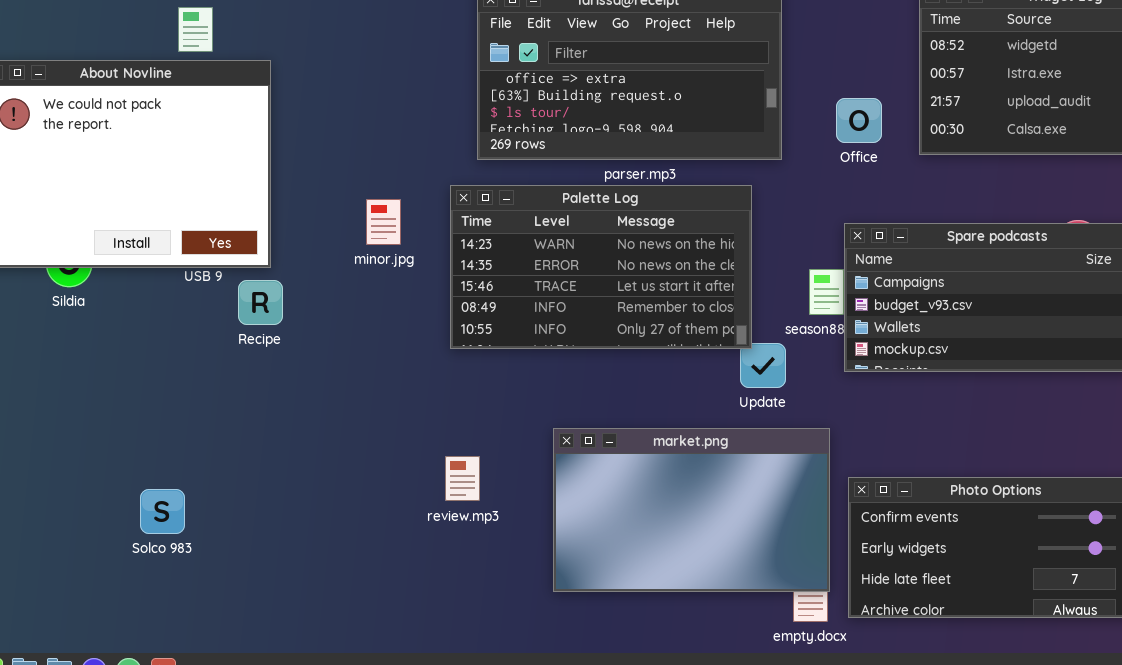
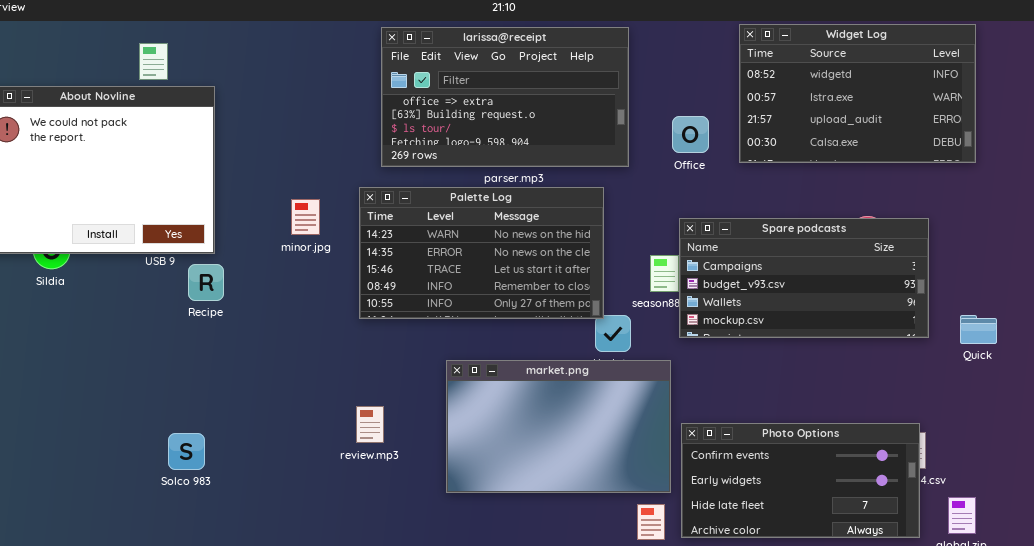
market.png: [553,428,830,592] -> [446,360,671,493], moved
Solco 983: [140,489,185,534] -> [168,433,205,470], moved

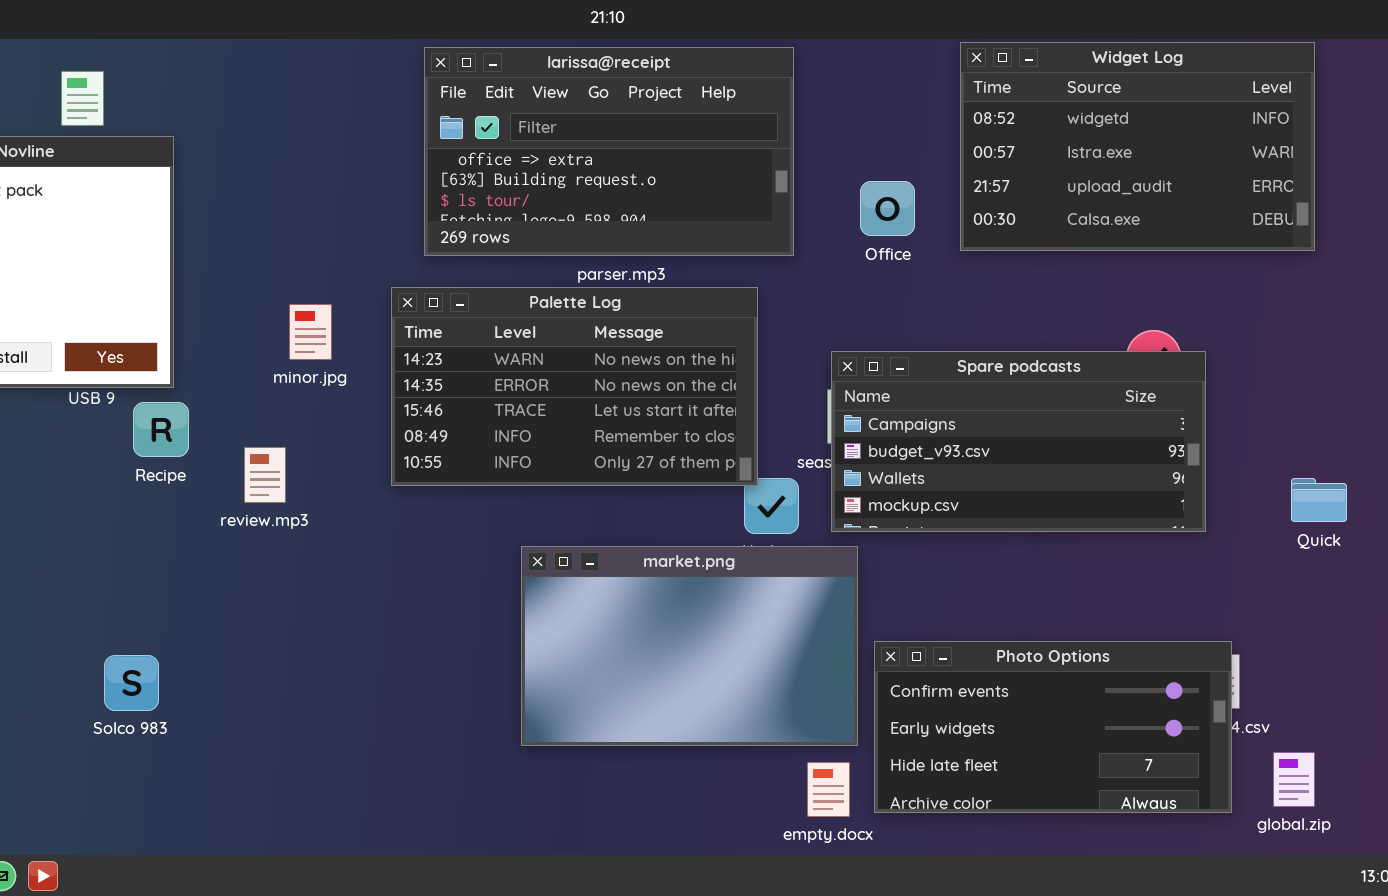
Spare podcasts: [679,218,929,338] -> [831,351,1206,532], moved
review.mp3: [356,406,384,443] -> [244,447,286,503], moved

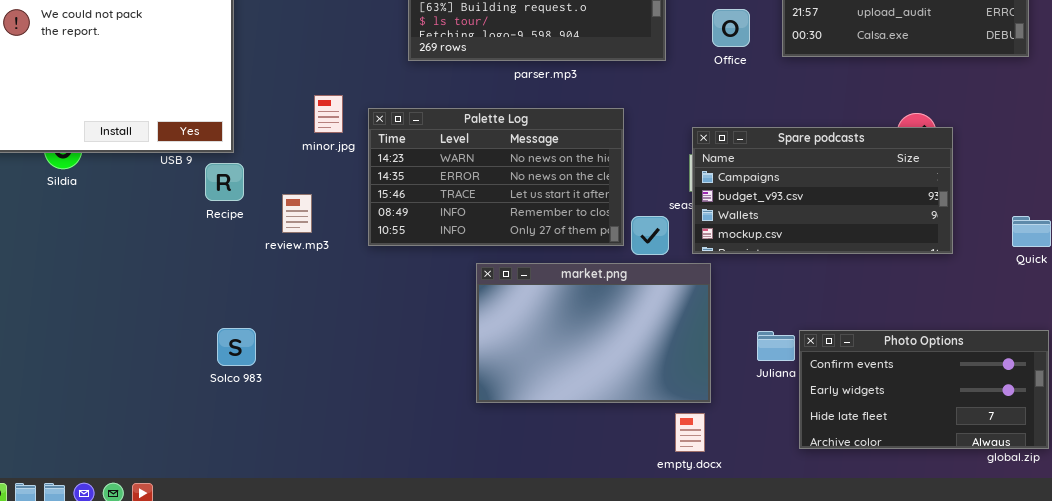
Palette Log: [391,287,758,486] -> [368,108,624,246], moved
Photo Options: [874,641,1232,813] -> [799,330,1049,449], moved
Solco 983: [104,655,159,711] -> [217,328,256,366], moved

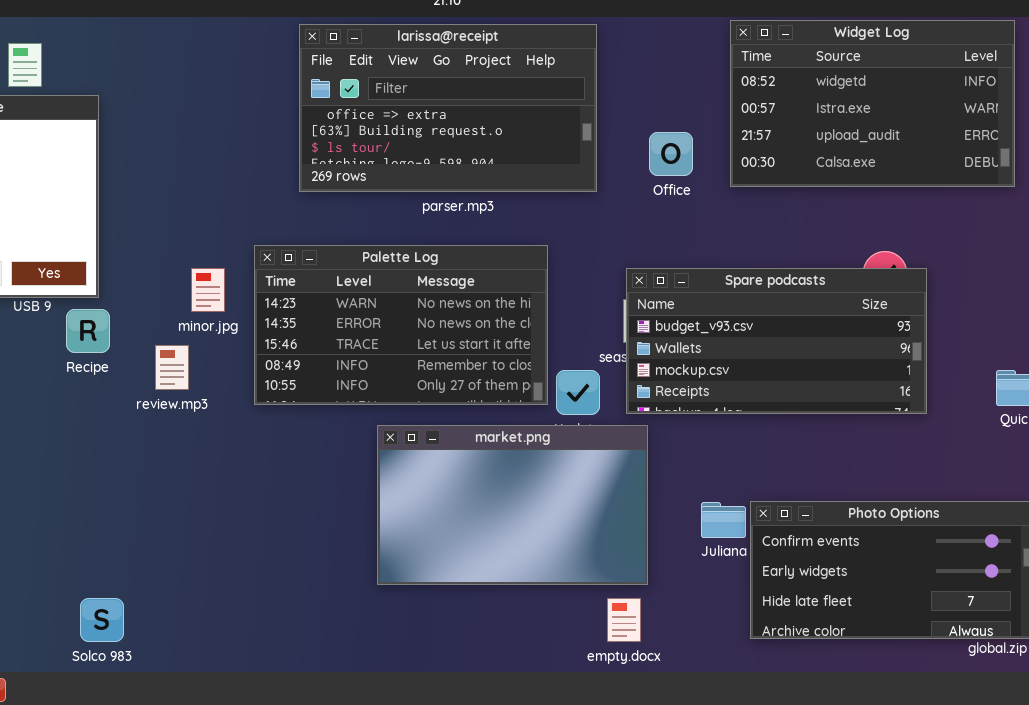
minor.jpg: [314,95,343,133] -> [191,268,225,312], moved
Spare podcasts: [692,127,953,254] -> [626,268,927,414], scrolled down 1 row
Solco 983: [217,328,256,366] -> [80,598,124,642], moved

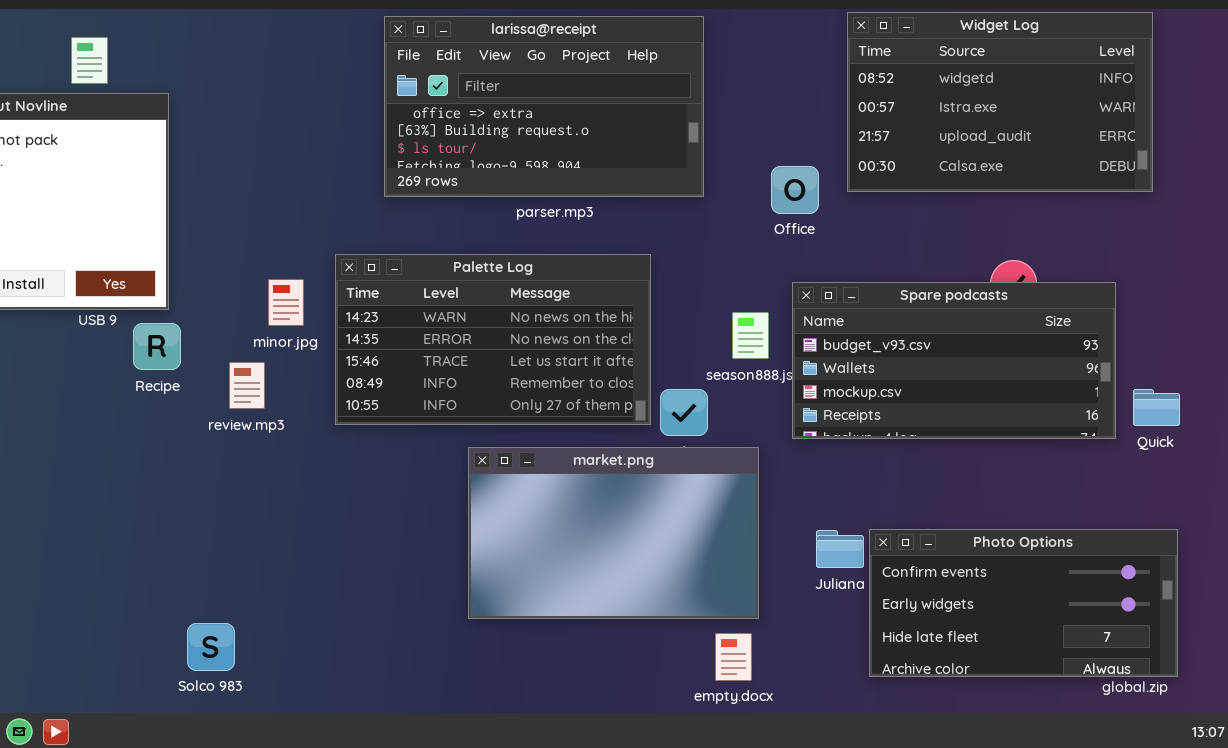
Office: [649,132,693,176] -> [771,166,819,214], moved
Spare podcasts: [626,268,927,414] -> [792,282,1116,439], moved
Solco 983: [80,598,124,642] -> [187,623,235,671], moved

